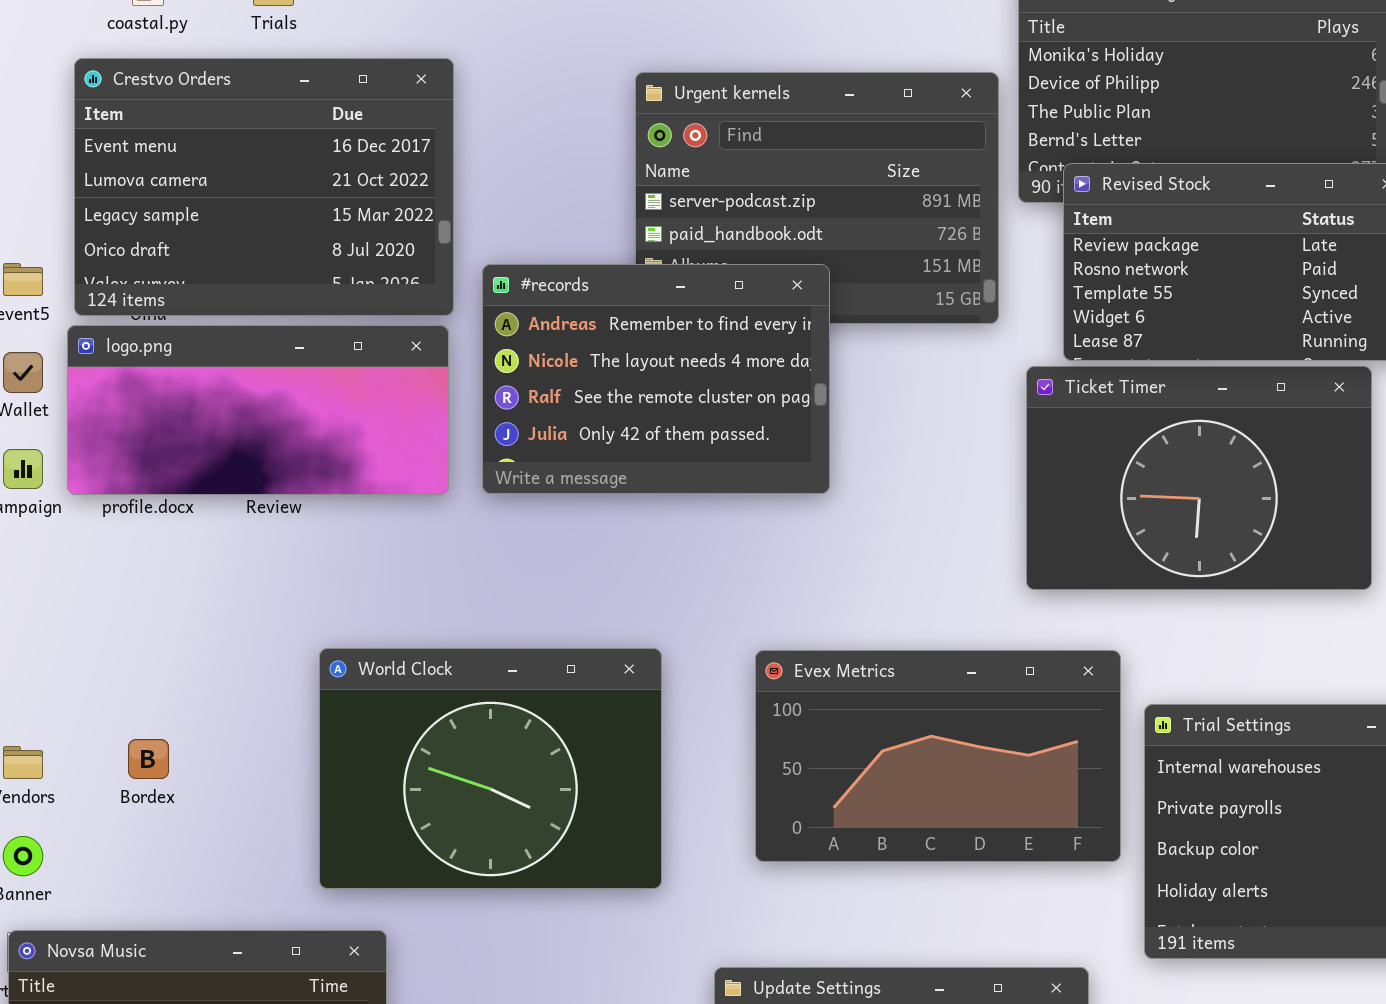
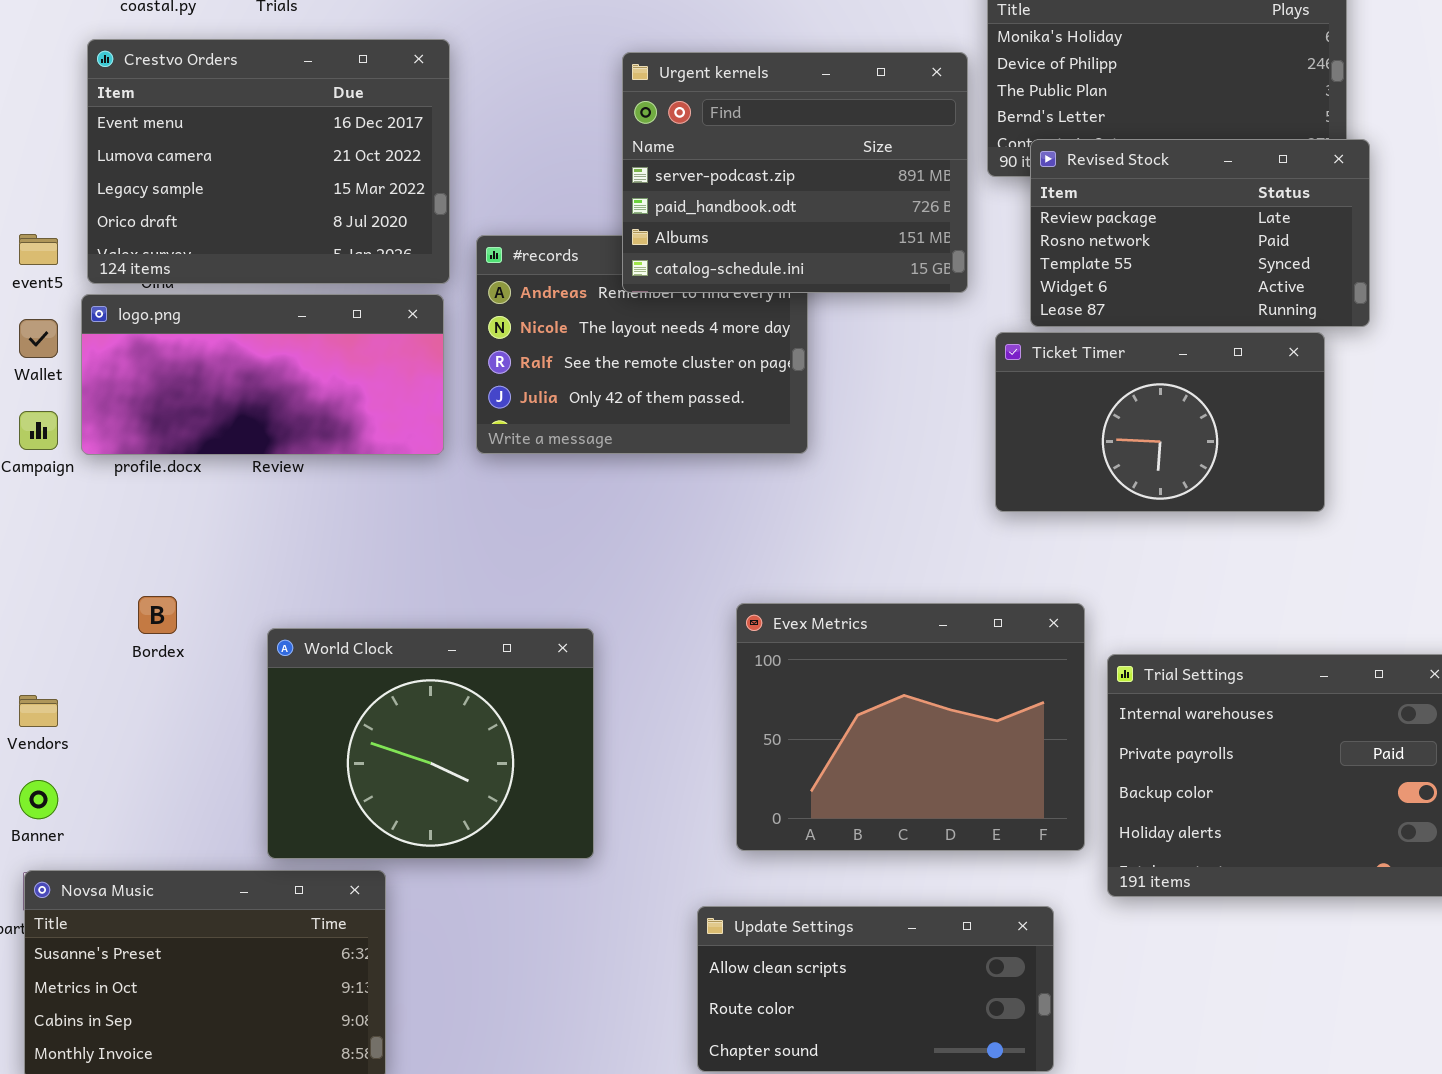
Urgent kernels: [635,72,999,324] -> [622,52,968,293], raised
Ticket Timer: [1026,366,1372,590] -> [995,332,1325,512], resized
World Clock: [319,648,662,889] -> [267,628,594,859], moved
Evex Metrics: [755,650,1121,862] -> [736,603,1085,851], resized
Bordex: [128,739,169,779] -> [138,596,177,634], moved

